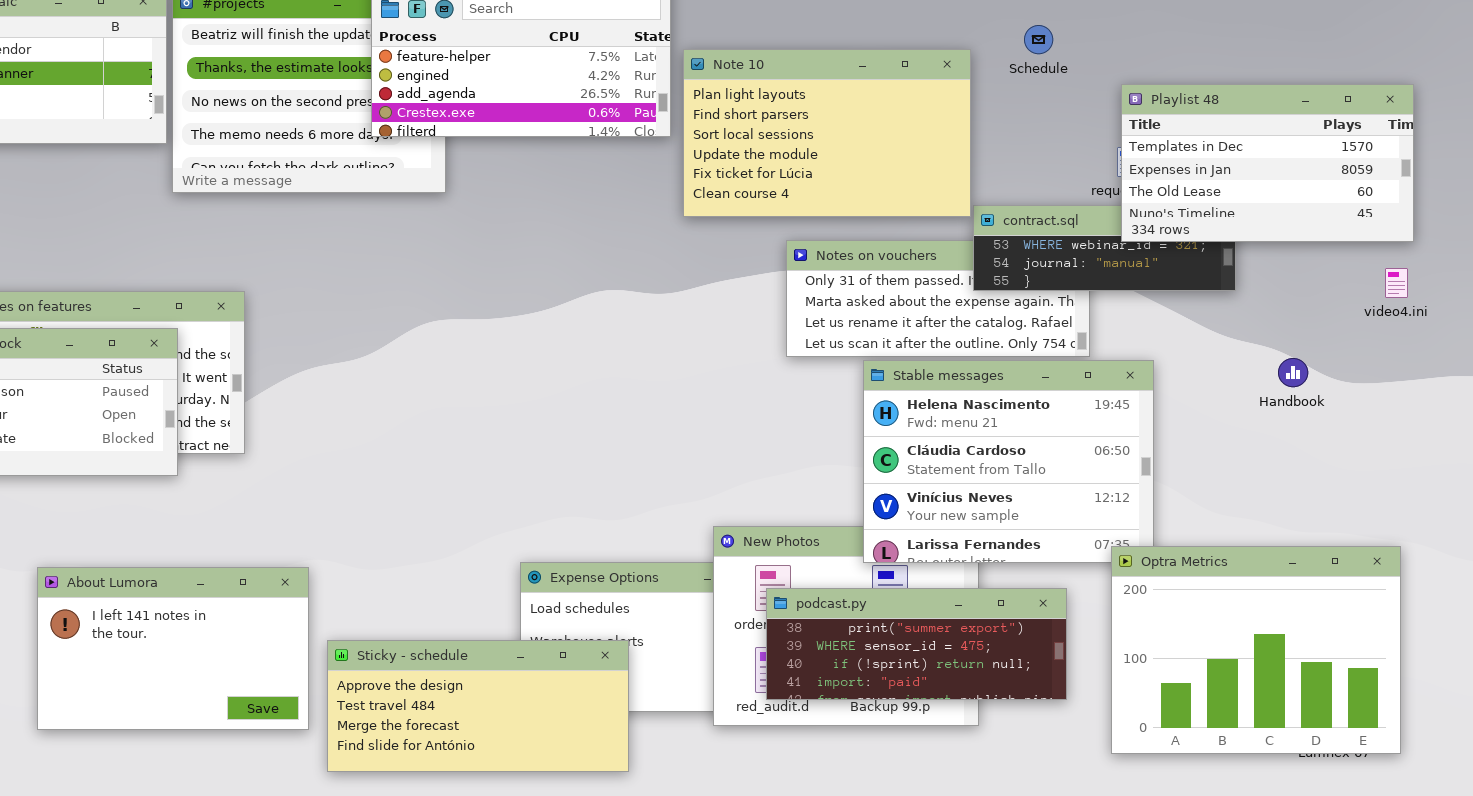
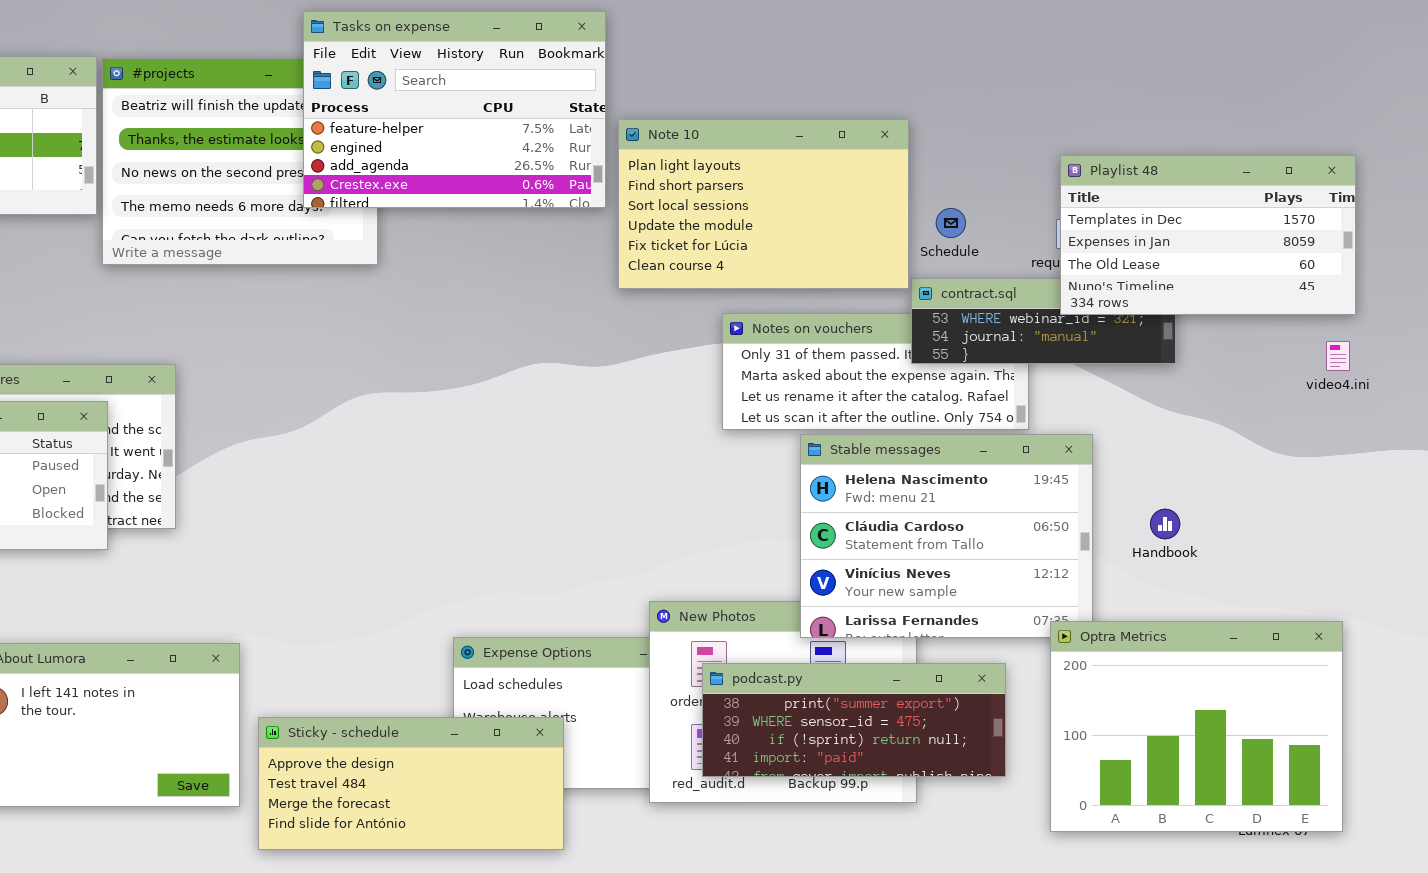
Schedule: [1024,25,1053,54] -> [936,208,966,238], moved
Handbook: [1278,358,1308,387] -> [1150,509,1180,539], moved

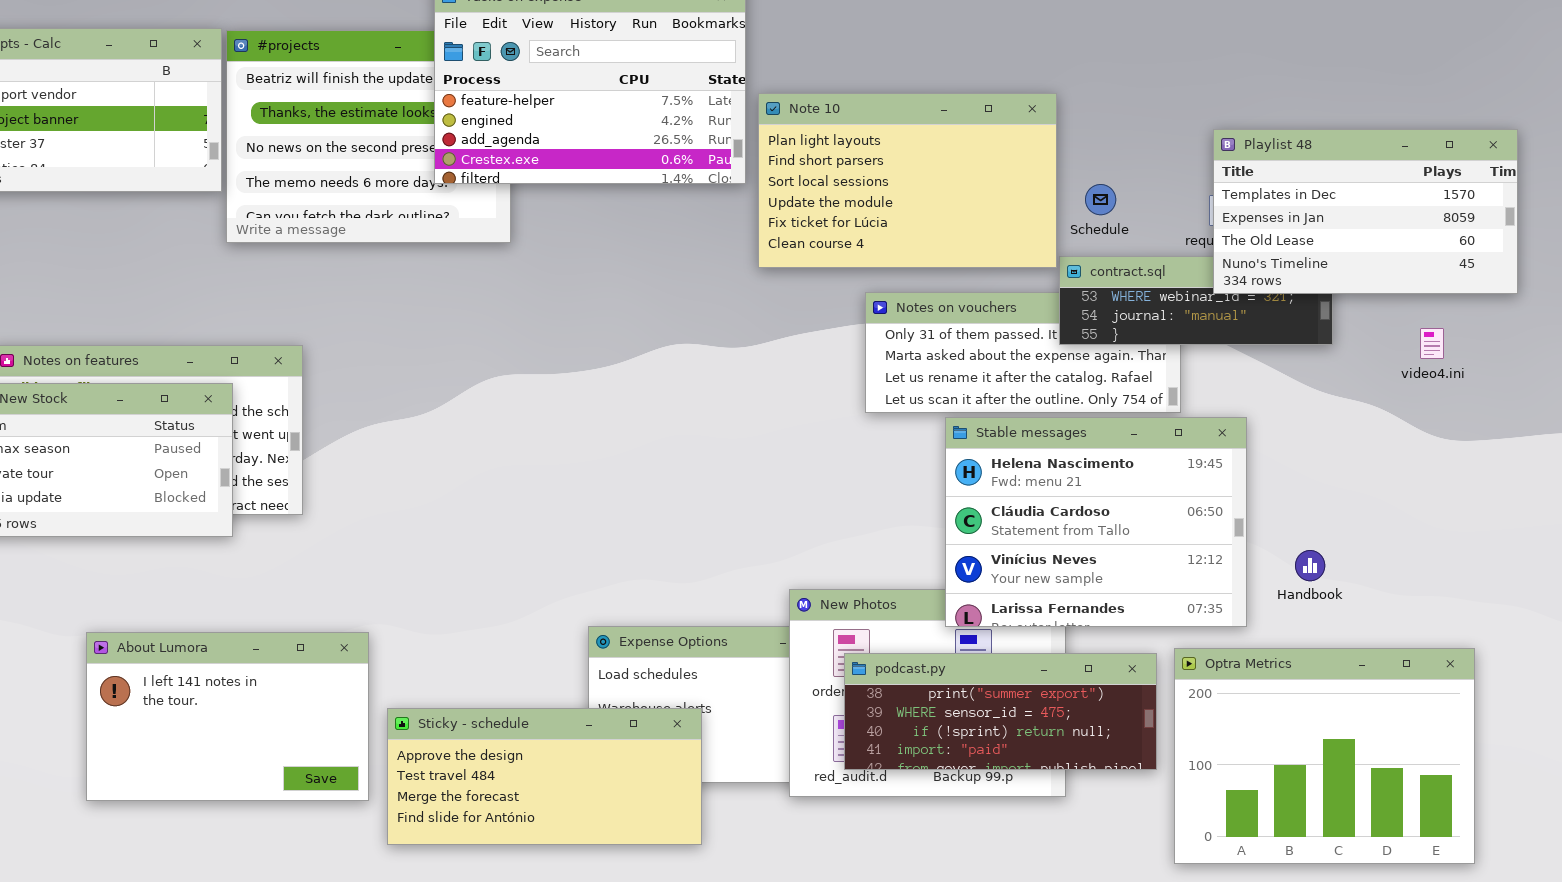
video4.ini: [1326,341,1350,371] -> [1420,328,1444,359], moved
Handbook: [1150,509,1180,539] -> [1295,550,1325,581], moved
Optra Metrics: [1050,621,1343,832] -> [1174,648,1475,864], moved

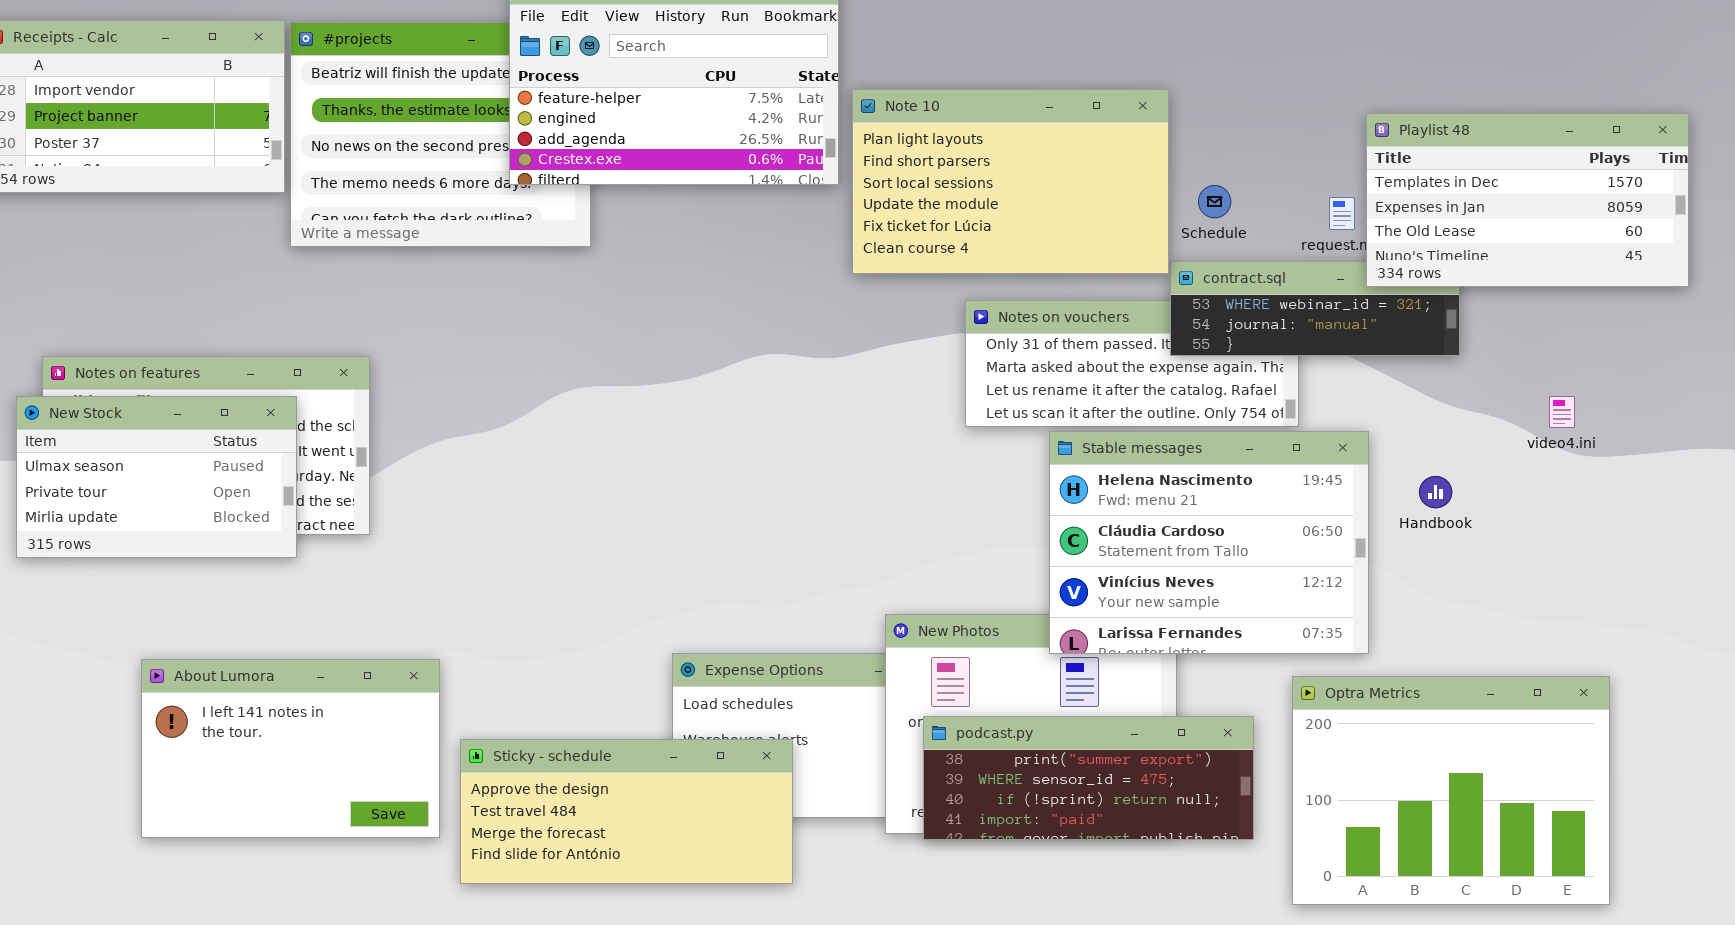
Playlist 48: [1213,129,1518,294] -> [1366,113,1689,287], moved
video4.ini: [1420,328,1444,359] -> [1549,396,1575,428], moved
Handbook: [1295,550,1325,581] -> [1419,476,1452,508], moved
podcast.py: [844,653,1157,770] -> [923,716,1254,840], moved

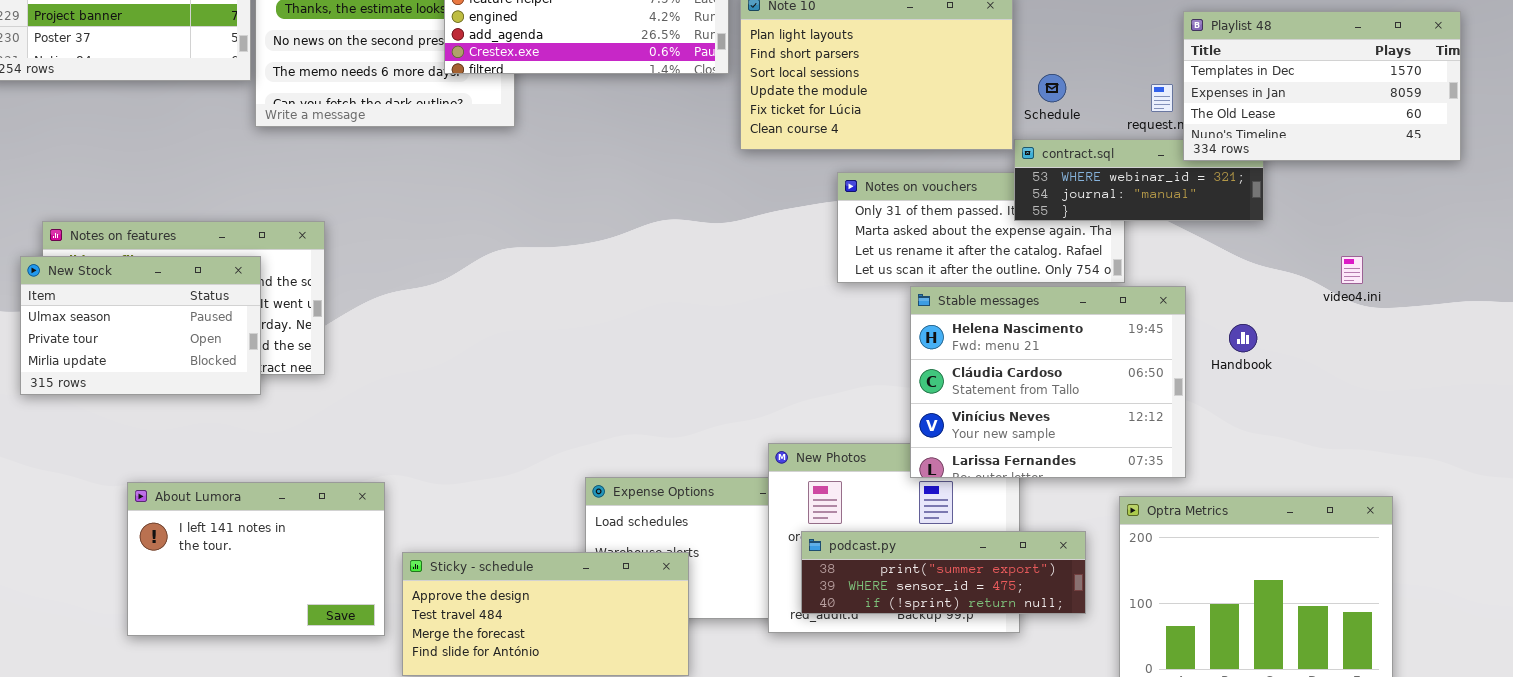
podcast.py: [923,716,1254,840] -> [801,531,1086,614], resized

